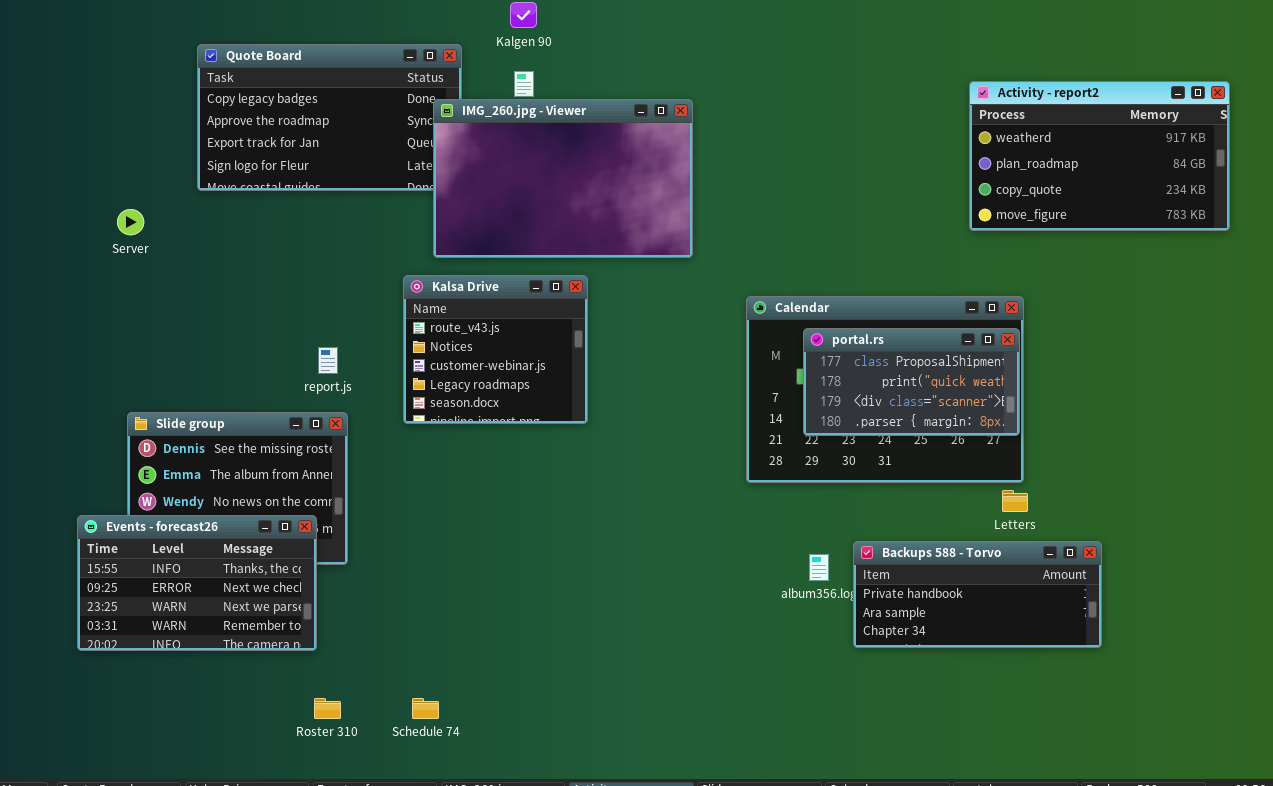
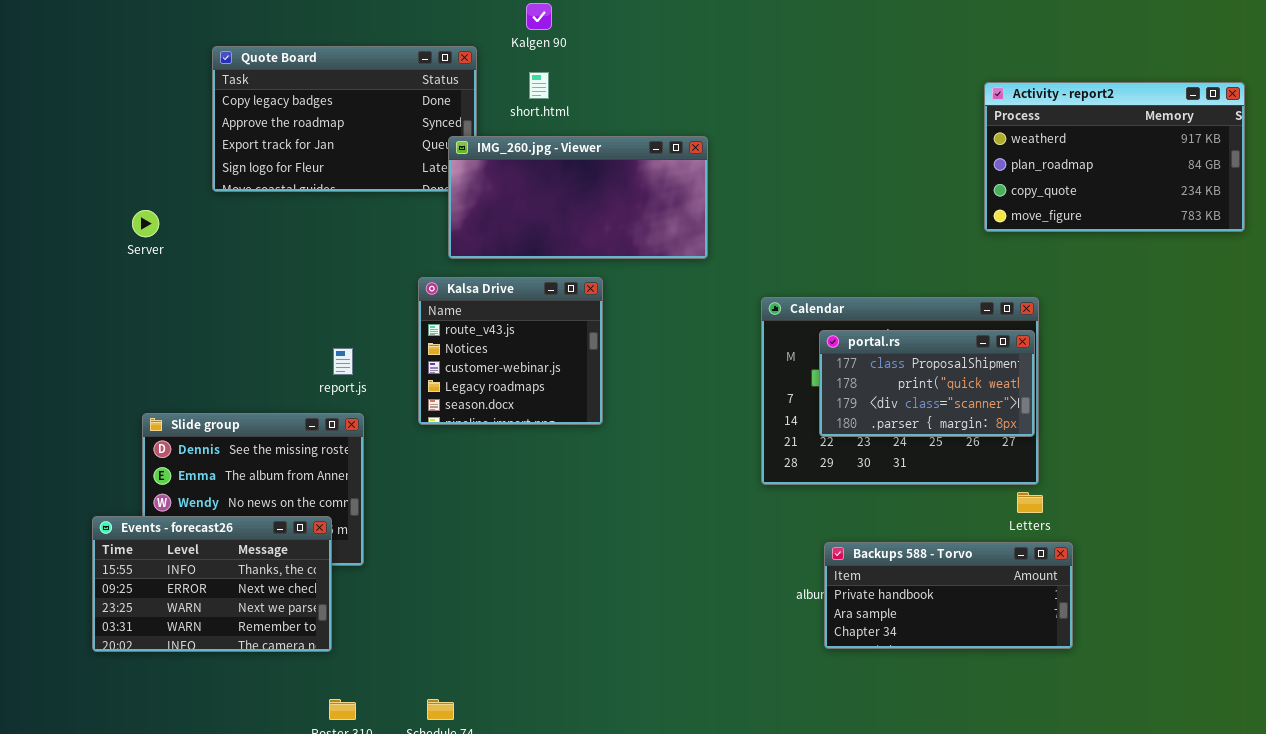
IMG_260.jpg - Viewer: [433,99,693,258] -> [448,136,708,259], resized
Backups 588 - Torvo: [853,541,1102,648] -> [824,542,1073,649], moved

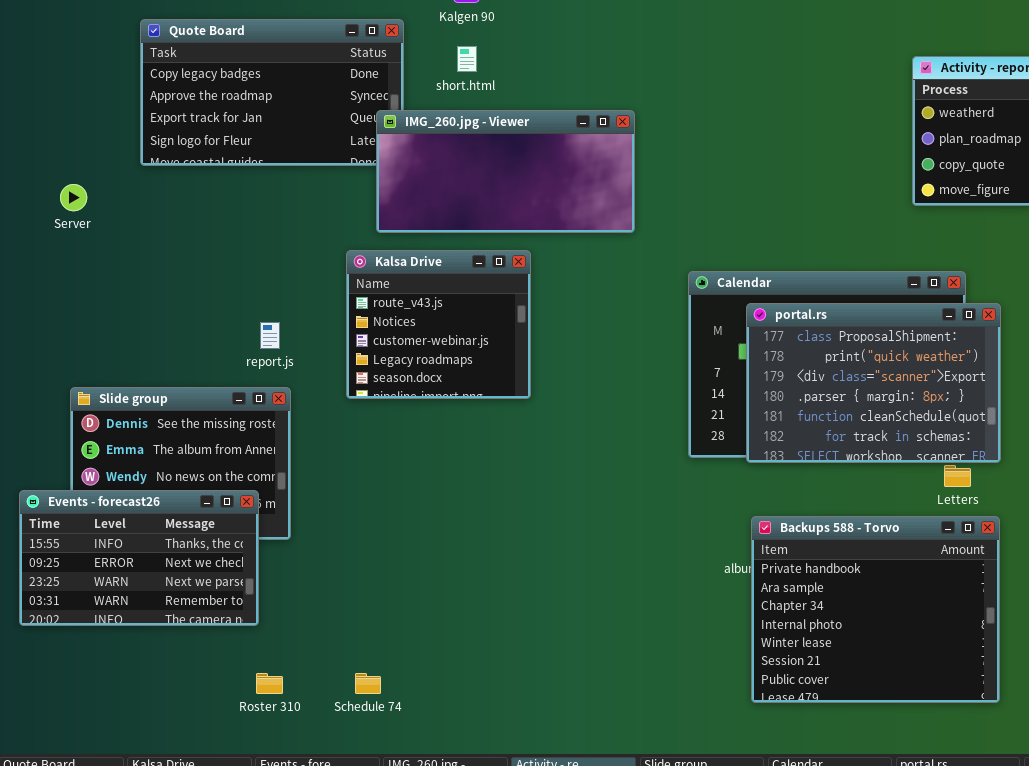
portal.rs: [819,330,1035,437] -> [746,303,1001,463], resized
Backups 588 - Torvo: [824,542,1073,649] -> [751,516,1000,703], resized

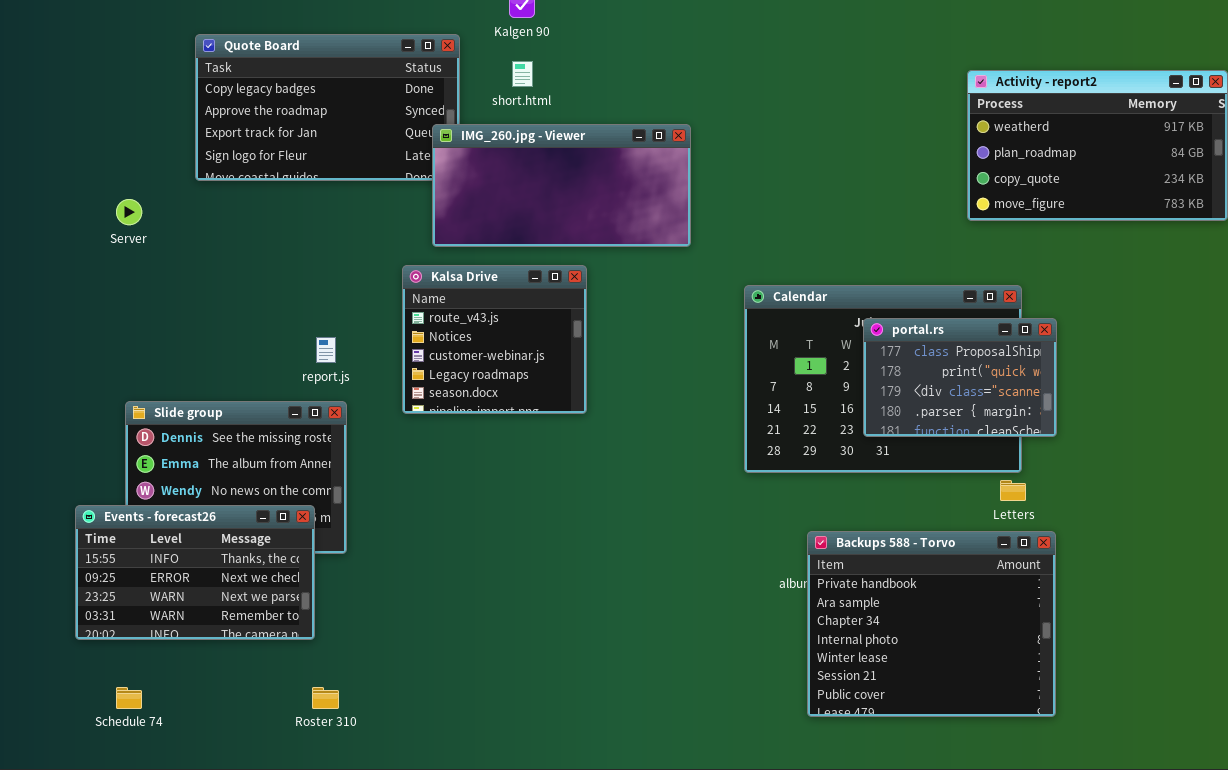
portal.rs: [746,303,1001,463] -> [863,318,1057,437], resized
Schedule 74: [355,673,381,694] -> [116,687,142,709], moved

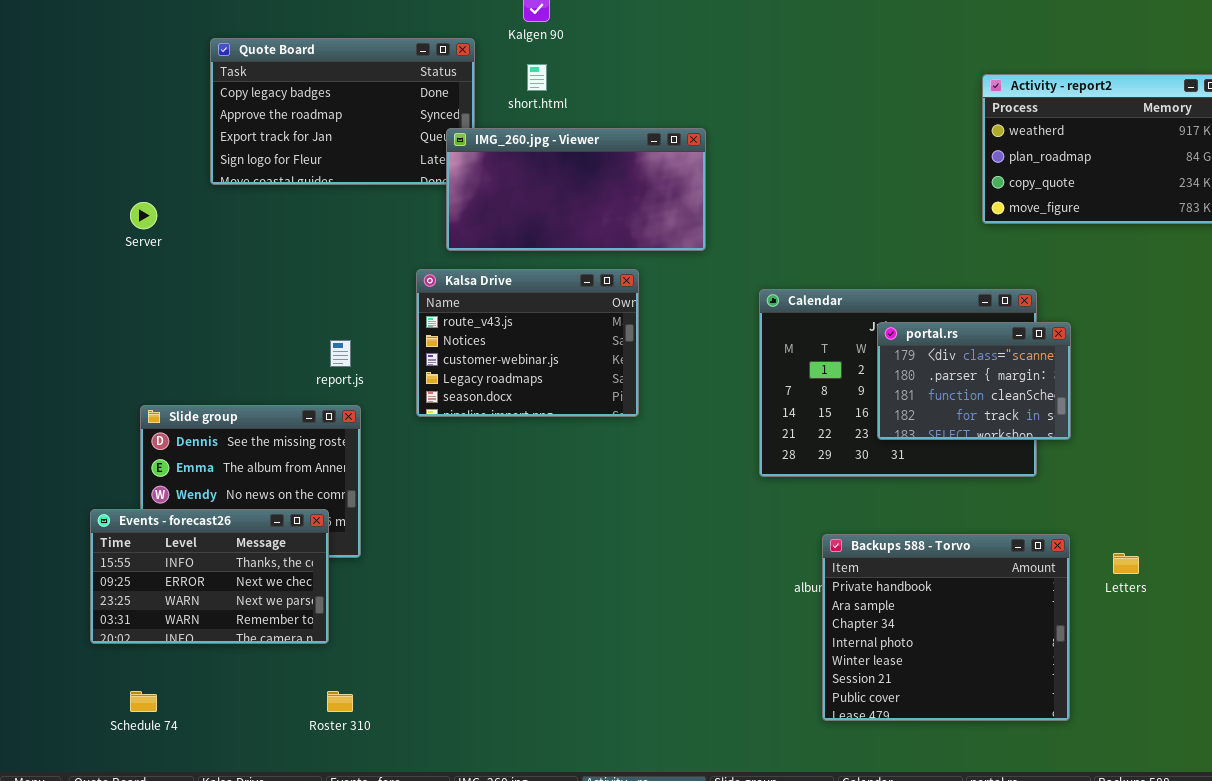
Kalsa Drive: [402,265,587,414] -> [416,269,639,417], resized
portal.rs: [863,318,1057,437] -> [877,322,1071,440], scrolled down 2 rows
Letters: [1000,480,1026,501] -> [1113,553,1139,574], moved

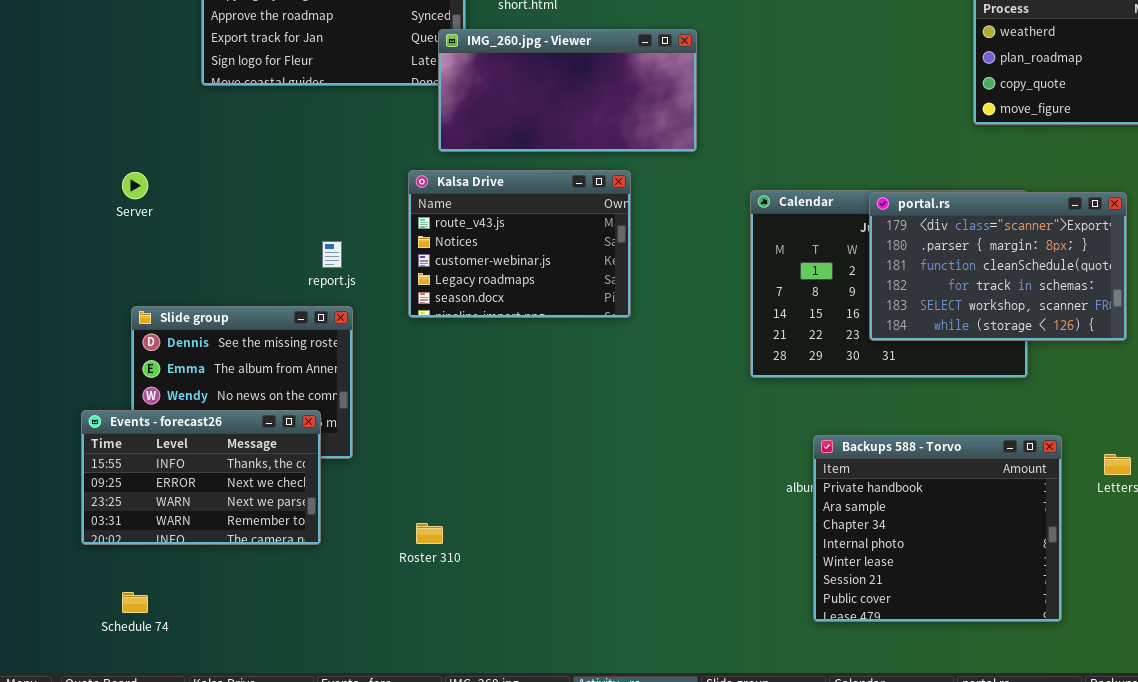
Server: [130,202,157,229] -> [122,172,148,199], moved
portal.rs: [877,322,1071,440] -> [869,192,1127,341], resized
Roster 310: [327,691,353,712] -> [416,523,443,544], moved

